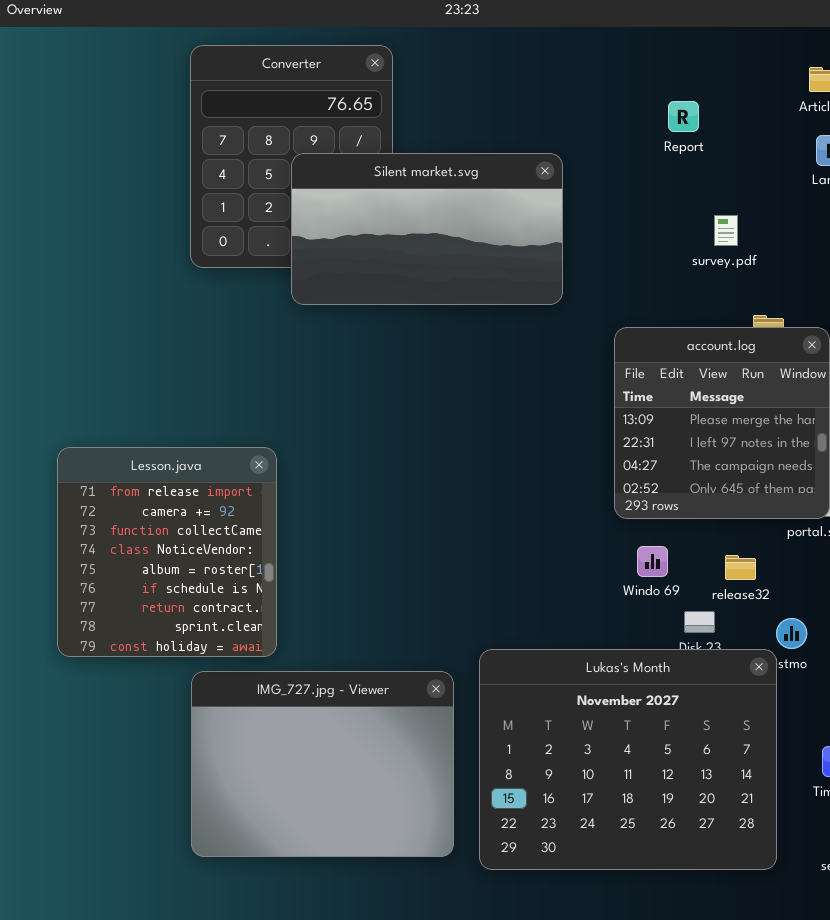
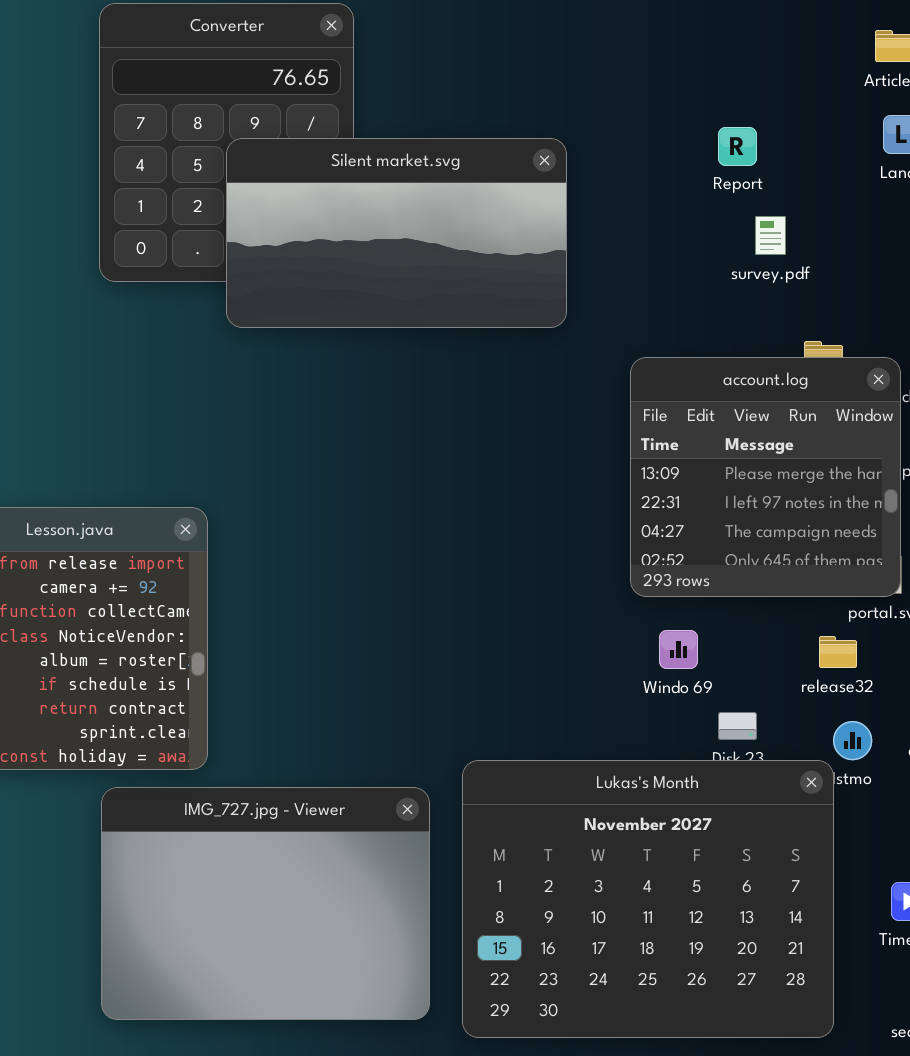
Report: [668,101,699,132] -> [718,127,757,166], moved
release32: [725,555,756,580] -> [819,636,857,668], moved

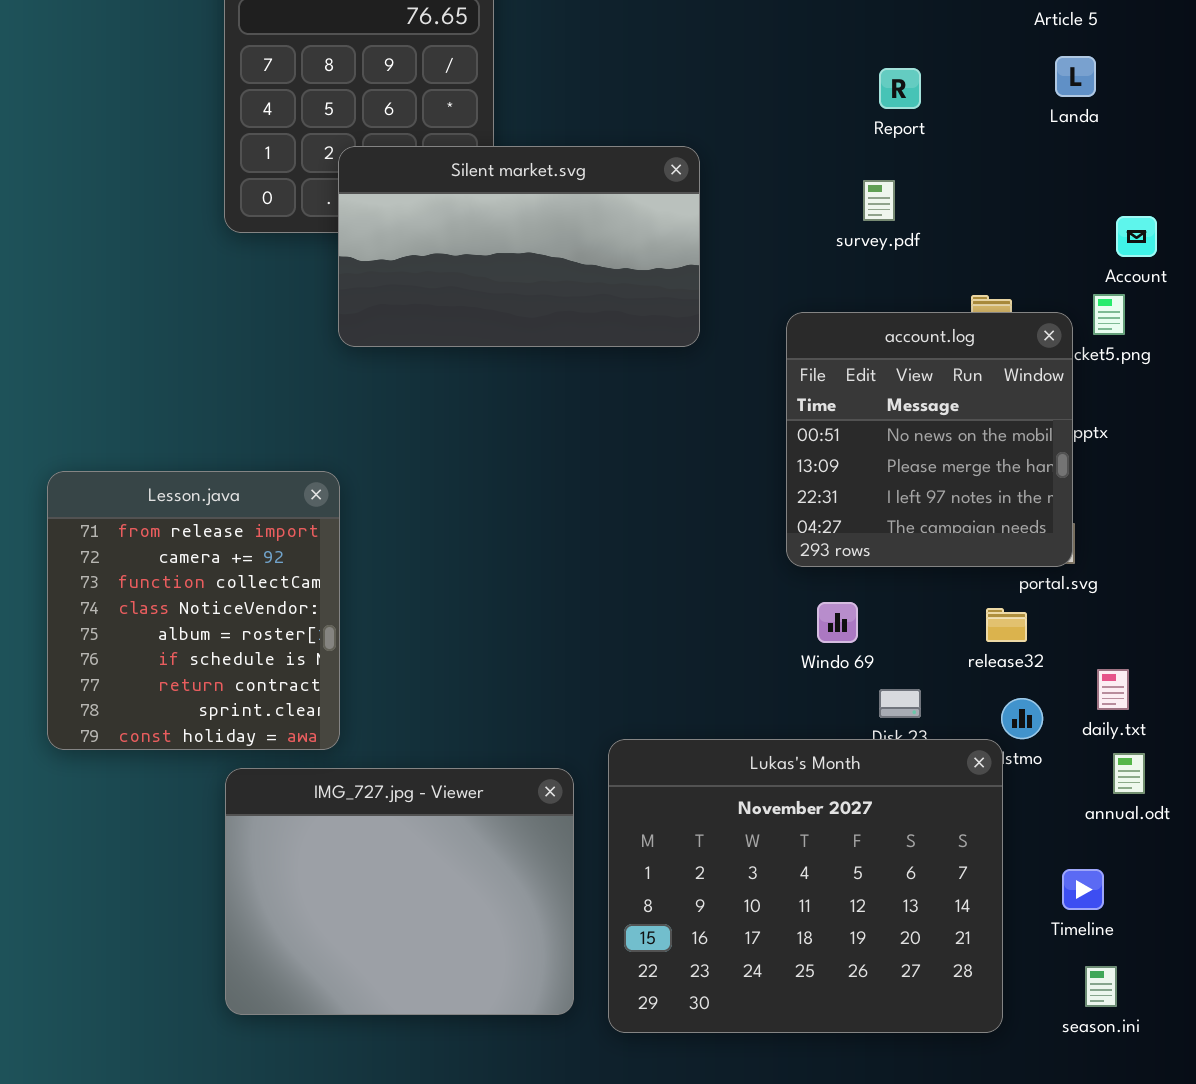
Silent market.svg: [226,138,567,328] -> [338,146,700,347], moved
survey.pdf: [755,216,786,255] -> [863,180,895,221], moved
account.log: [630,357,901,597] -> [786,312,1073,567], scrolled up 1 row

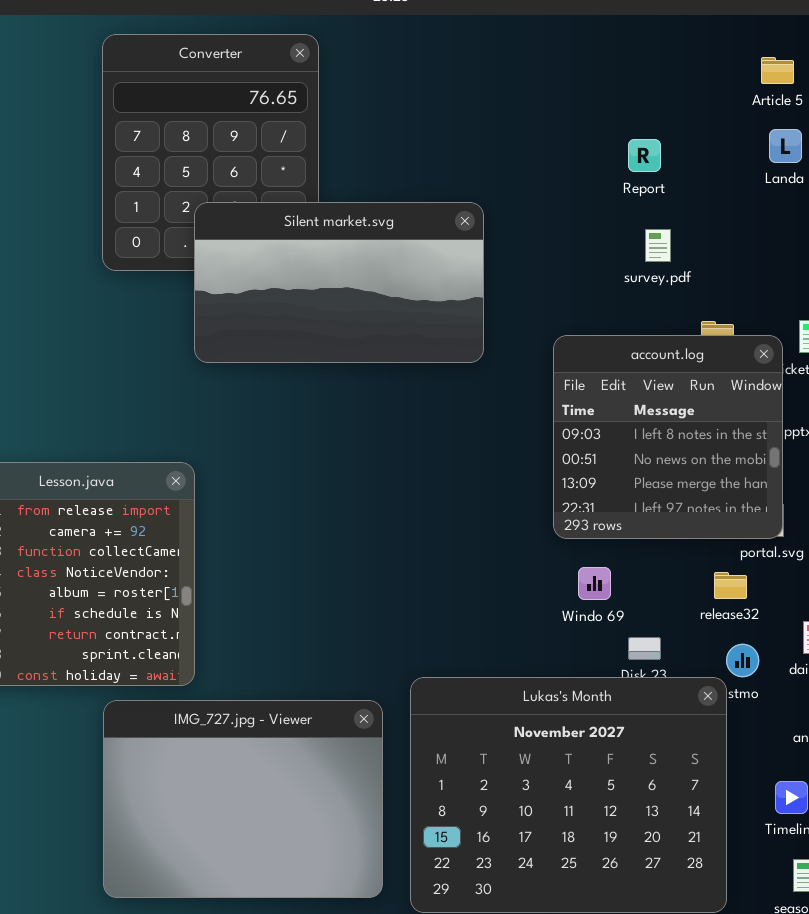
survey.pdf: [863,180,895,221] -> [645,229,671,262], moved
account.log: [786,312,1073,567] -> [553,335,783,539], scrolled up 1 row

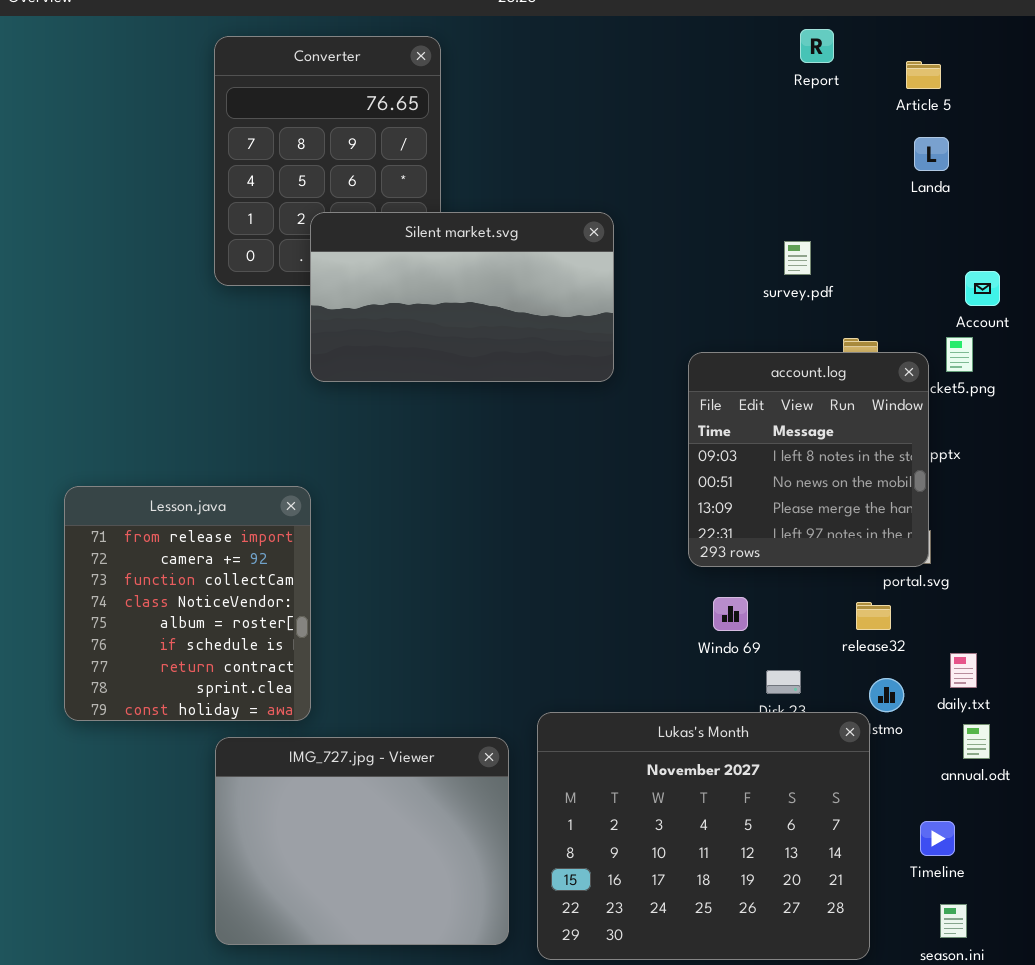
Report: [628,139,661,172] -> [800,29,834,63], moved

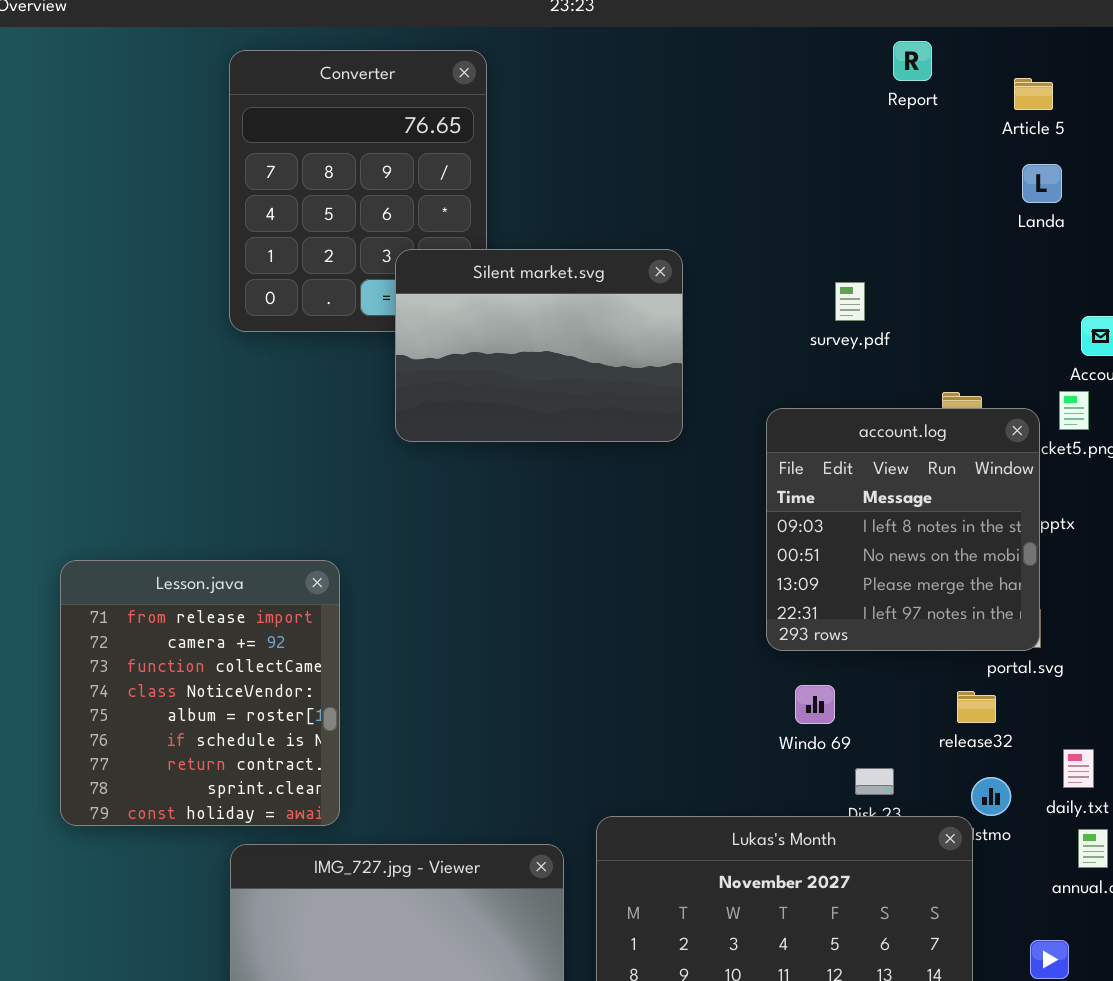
Silent market.svg: [310,212,614,382] -> [395,249,683,442], resized
survey.pdf: [784,241,811,275] -> [835,282,865,321], moved

